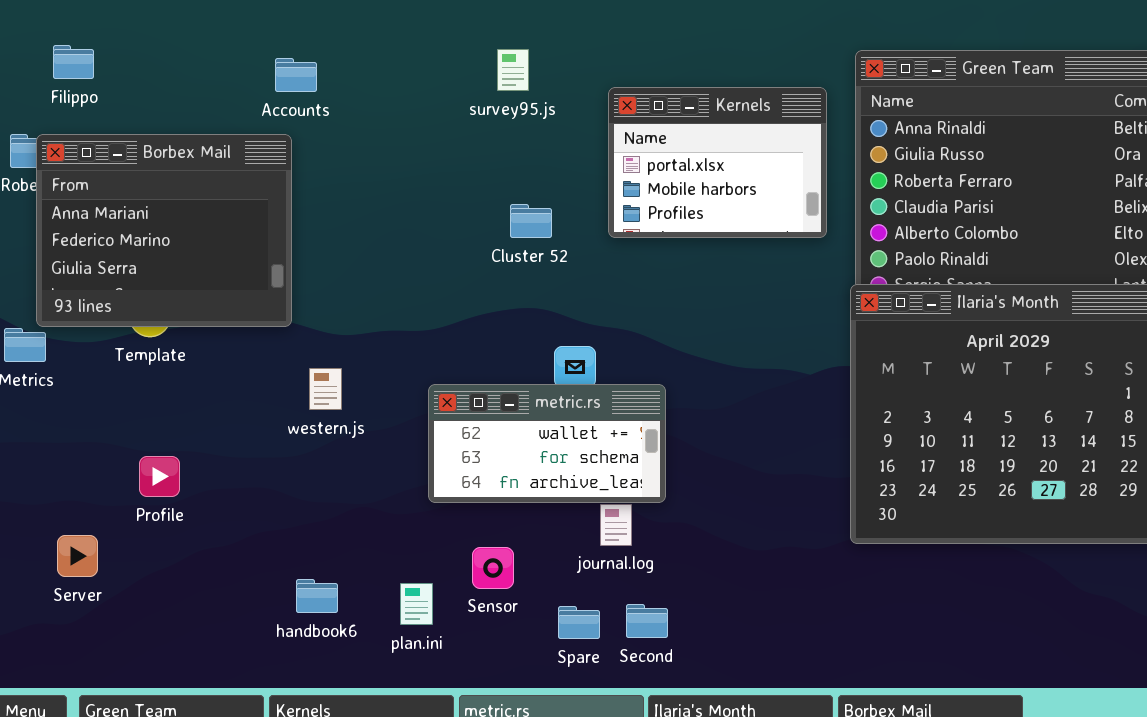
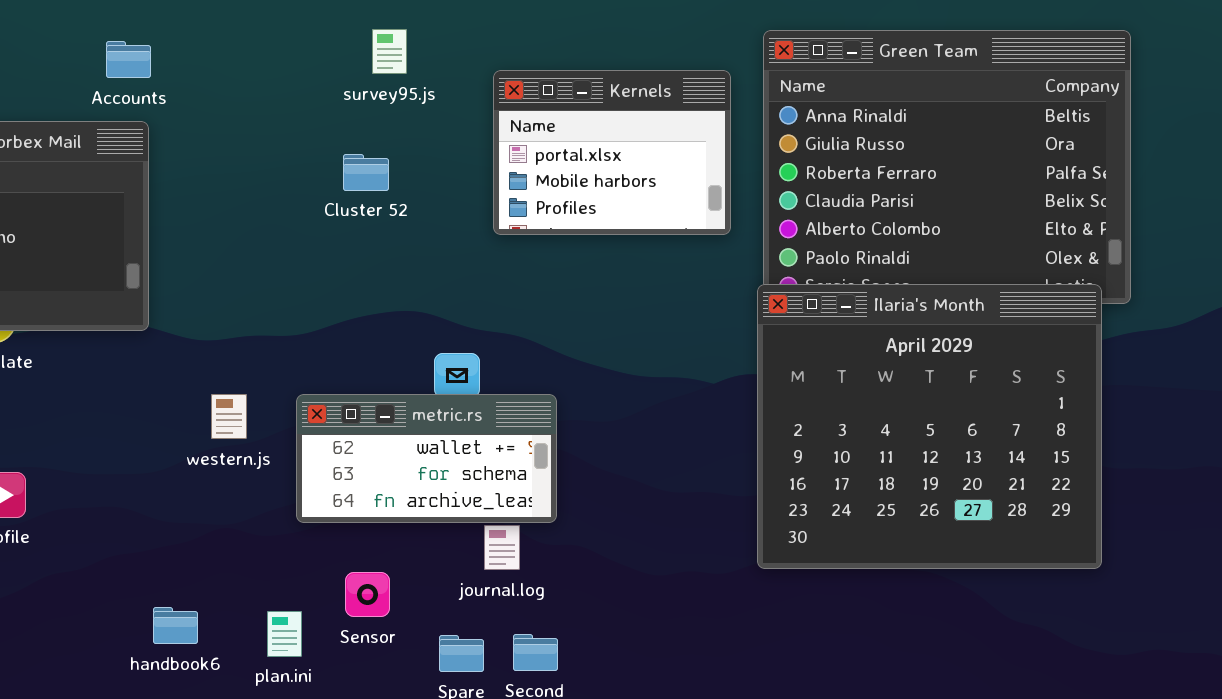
Accounts: [275,58,317,92] -> [106,41,151,78], moved
Cluster 52: [510,204,552,238] -> [343,154,389,191], moved
western.js: [309,368,342,410] -> [211,394,247,439], moved

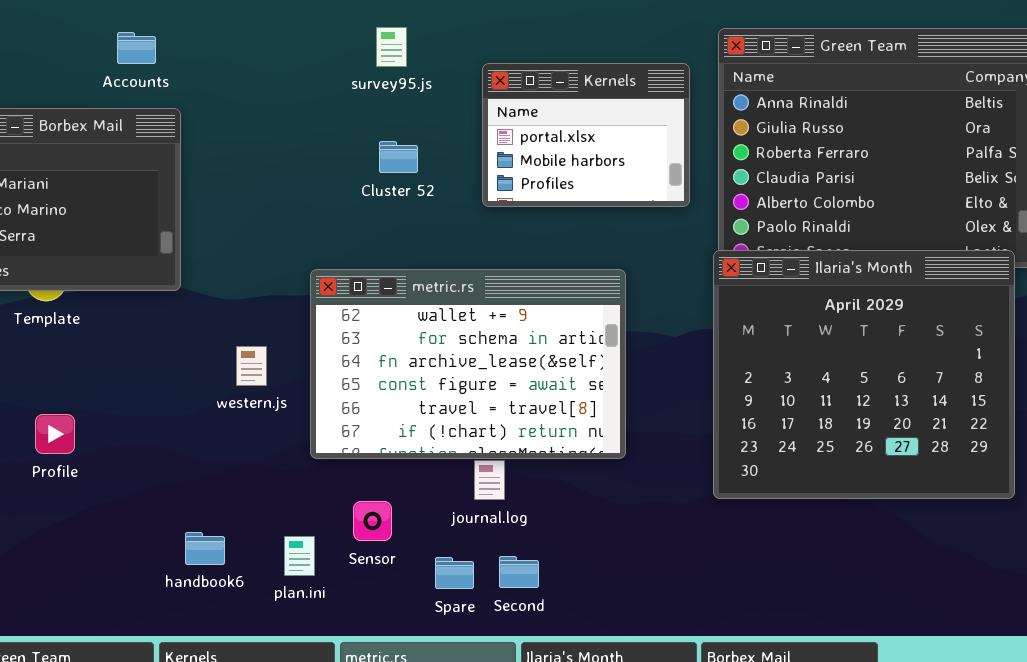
Accounts: [106,41,151,78] -> [117,32,156,64], moved
Cluster 52: [343,154,389,191] -> [379,141,418,173], moved
metric.rs: [296,394,557,523] -> [310,269,626,459], resized

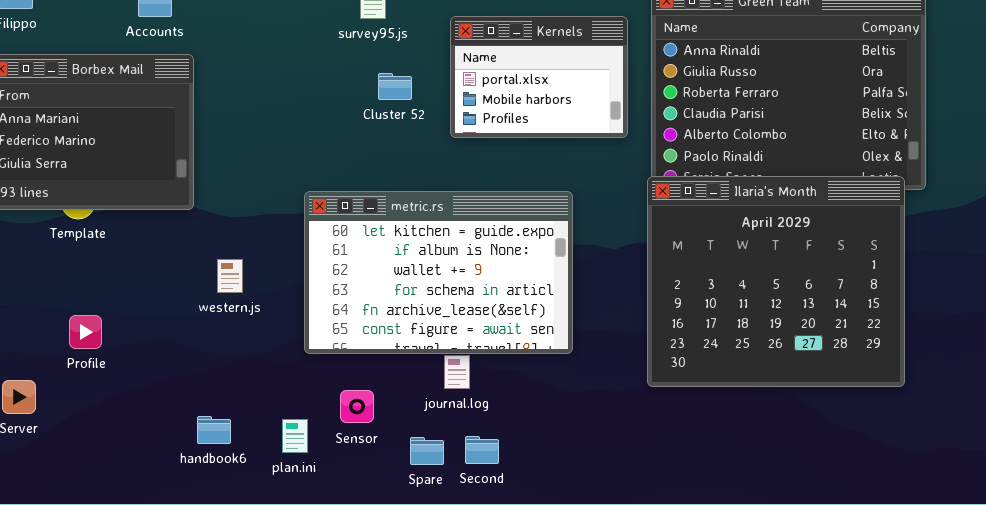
Cluster 52: [379,141,418,173] -> [378,73,412,100], moved
metric.rs: [310,269,626,459] -> [304,191,573,354], scrolled up 2 rows
western.js: [236,346,267,386] -> [217,259,243,293], moved

